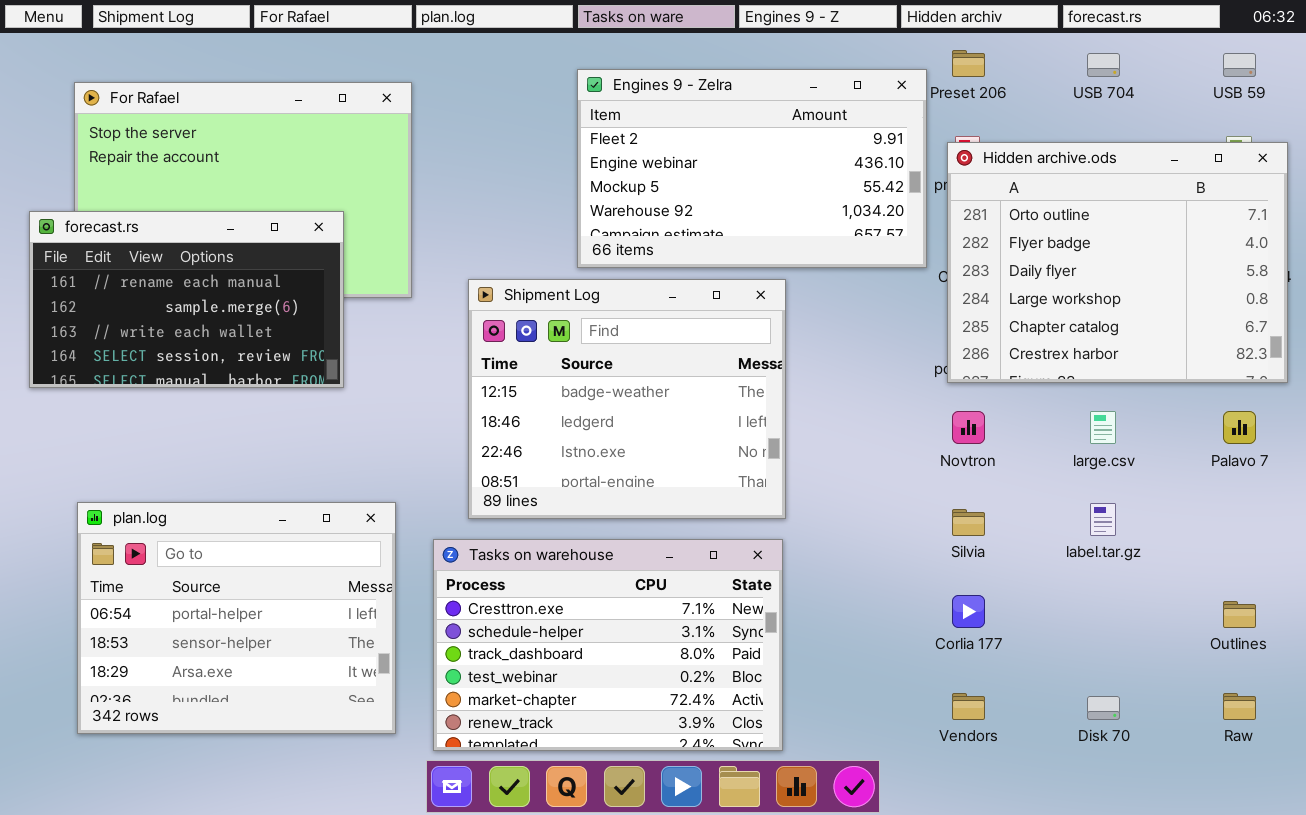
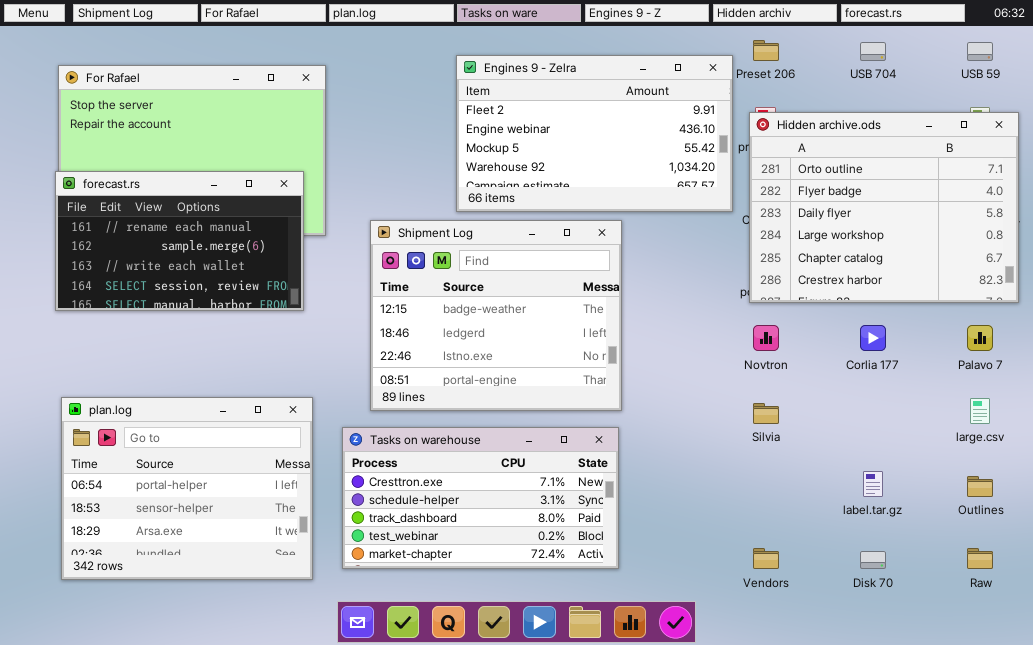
forecast.rs: [29,211,344,388] -> [55,171,304,311], moved
large.csv: [1090,411,1116,444] -> [970,398,990,424], moved
label.tar.gz: [1090,503,1116,536] -> [863,471,883,497], moved
Tasks on warehouse: [433,539,783,751] -> [342,427,619,569], resized
Corlia 177: [952,595,985,628] -> [860,325,886,351], moved

